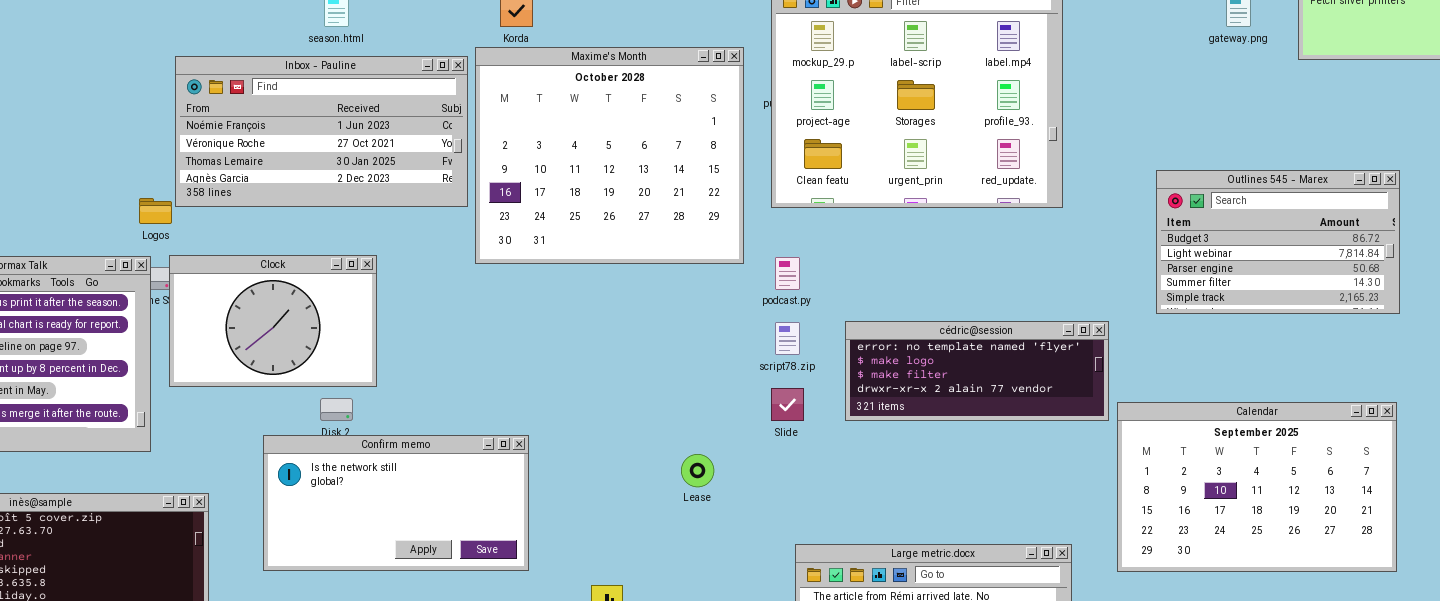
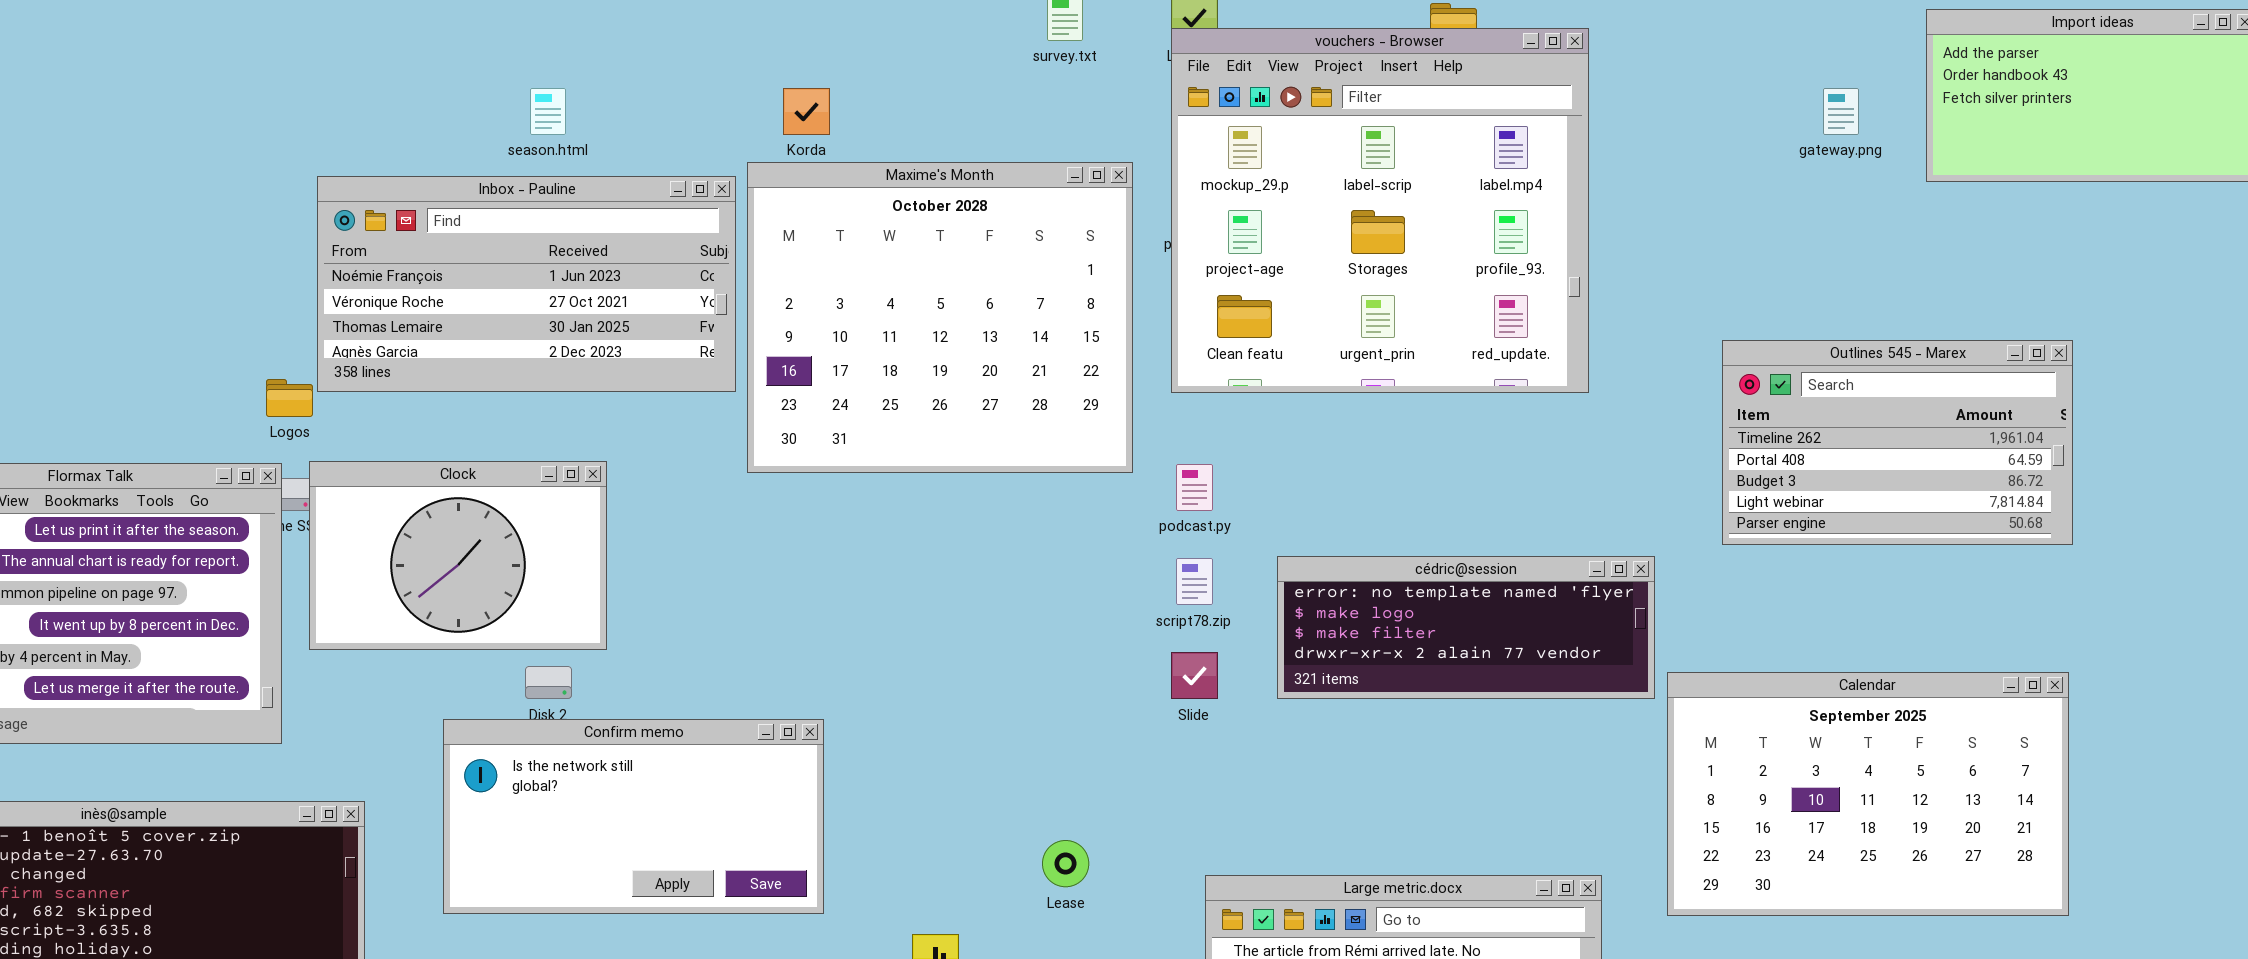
Outlines 545 - Marex: [1156,170,1400,314] -> [1722,340,2073,545], scrolled up 2 rows
Lease: [681,454,714,487] -> [1042,840,1089,887], moved

